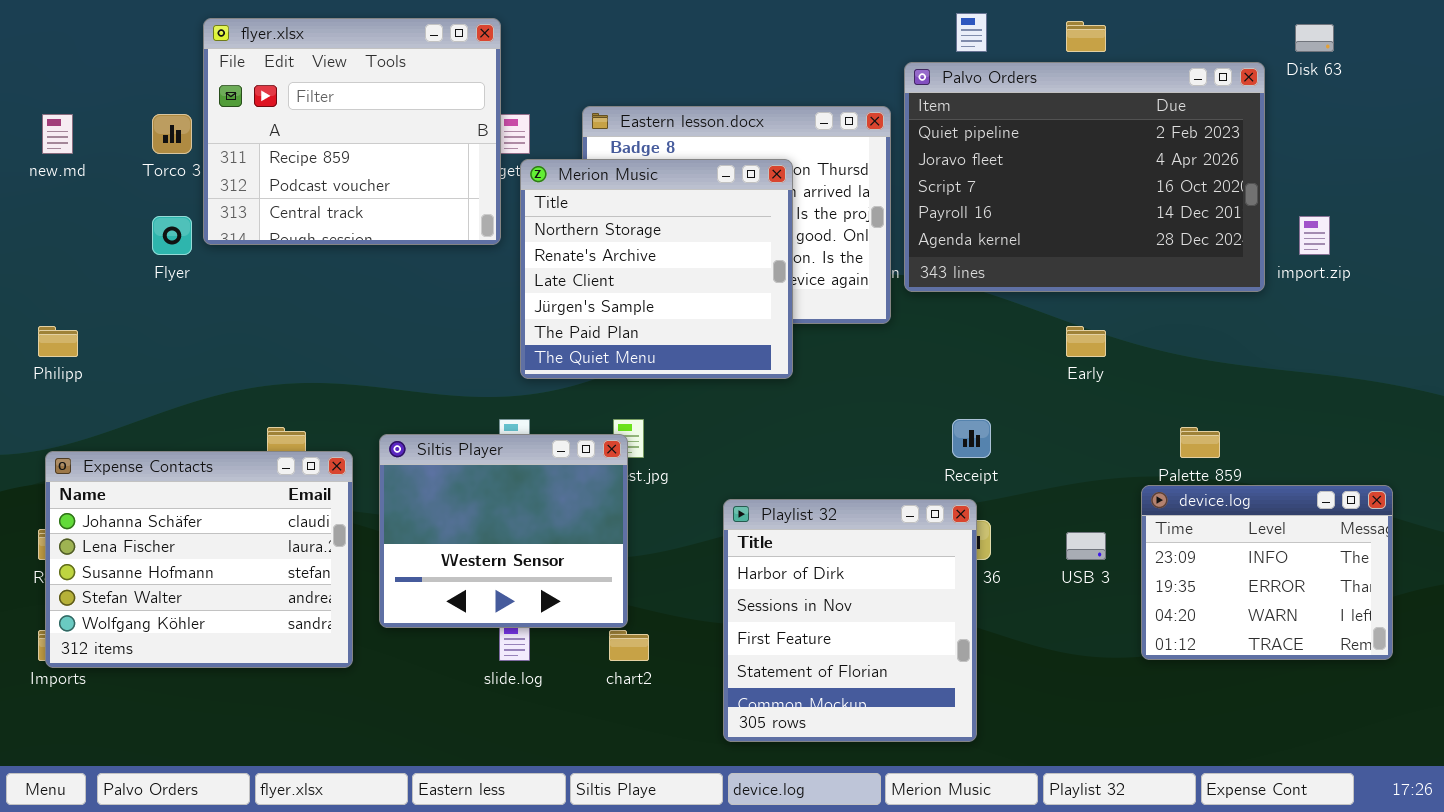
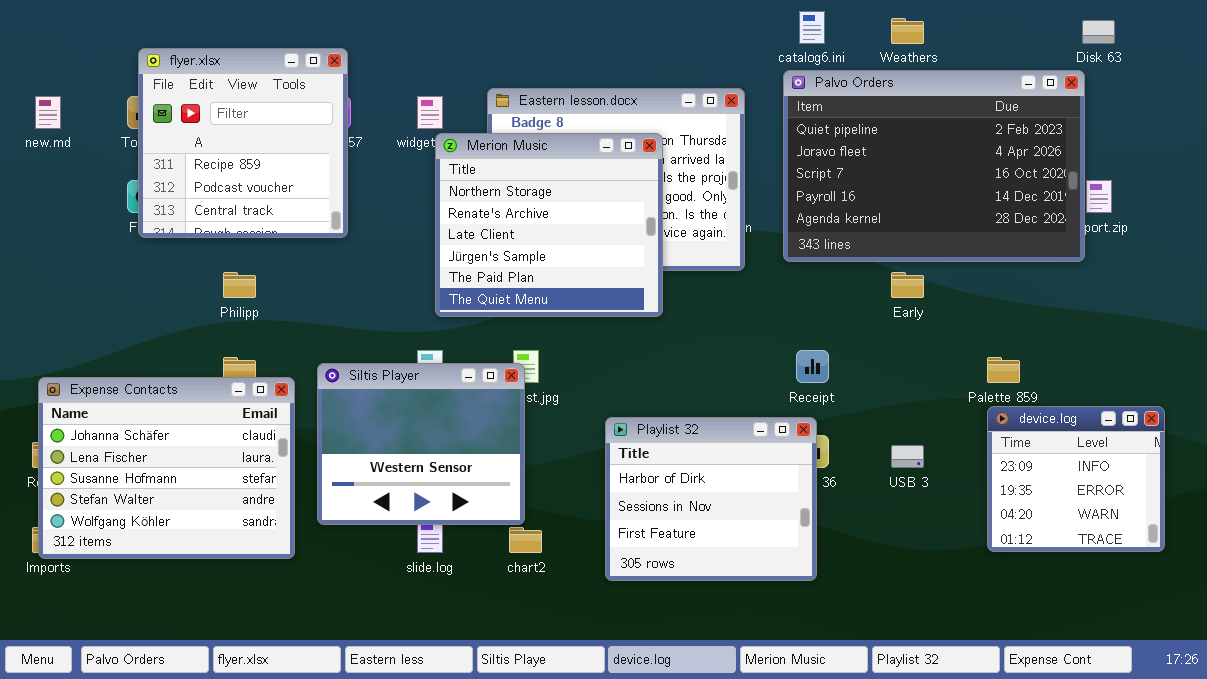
flyer.xlsx: [203,18,501,245] -> [138,48,348,238], moved, resized
Palvo Orders: [904,62,1265,292] -> [783,70,1085,262], moved
Philipp: [38,326,78,357] -> [223,272,256,298], moved
device.log: [1141,485,1393,660] -> [987,406,1165,552], resized
Playlist 32: [723,499,977,742] -> [605,417,817,581], resized

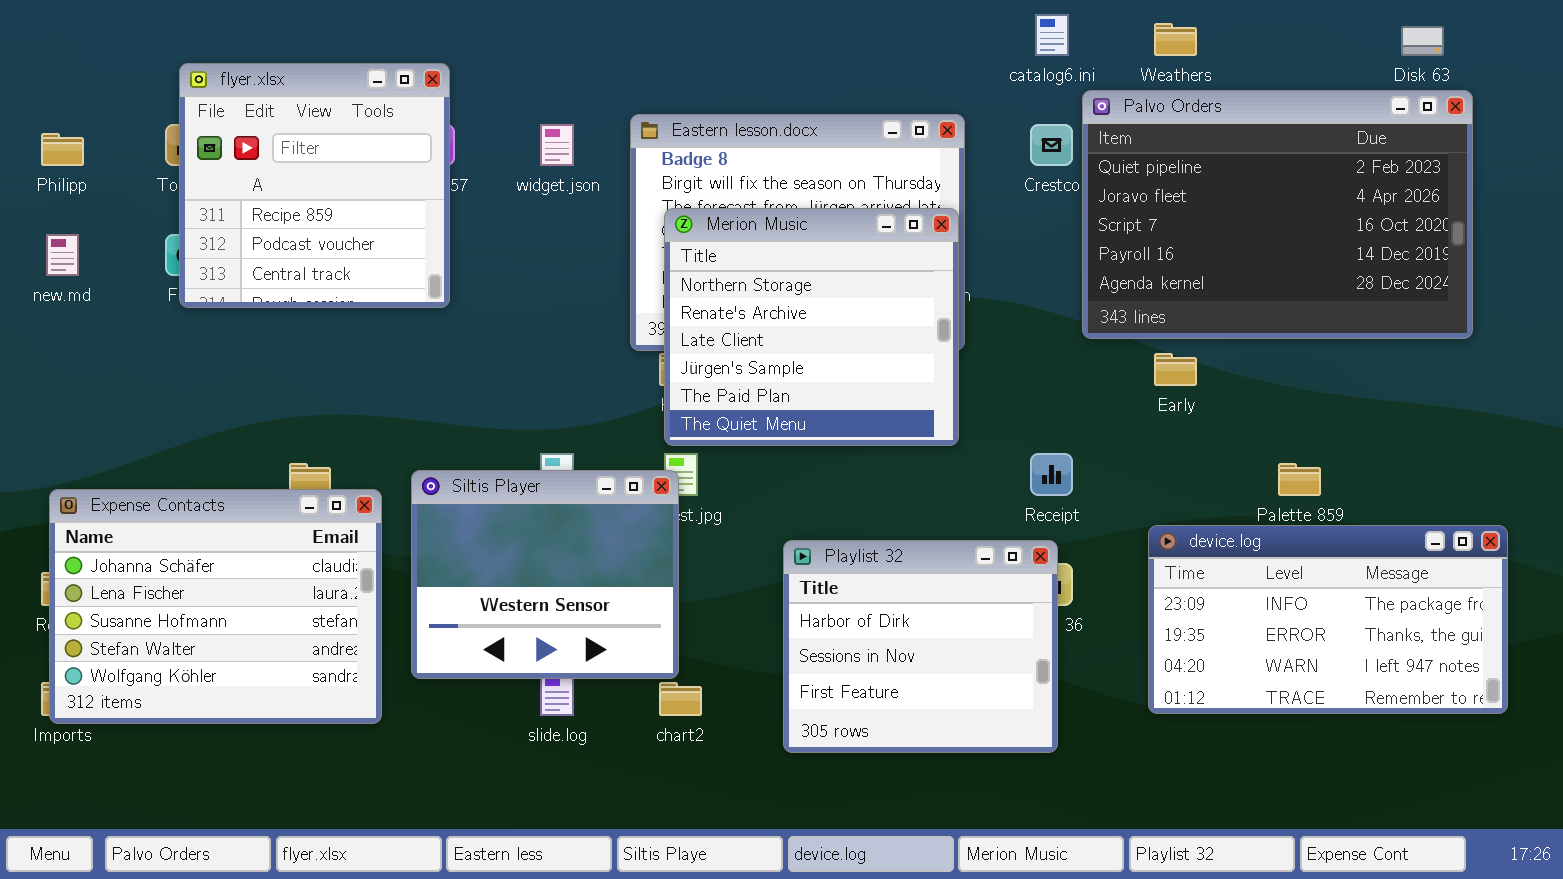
Palvo Orders: [783,70,1085,262] -> [1082,90,1473,339], moved
new.md: [35,96,61,129] -> [46,234,79,276], moved
Merion Music: [435,133,663,317] -> [664,208,959,446], moved
Philipp: [223,272,256,298] -> [41,133,84,166], moved
device.log: [987,406,1165,552] -> [1148,525,1508,714], resized

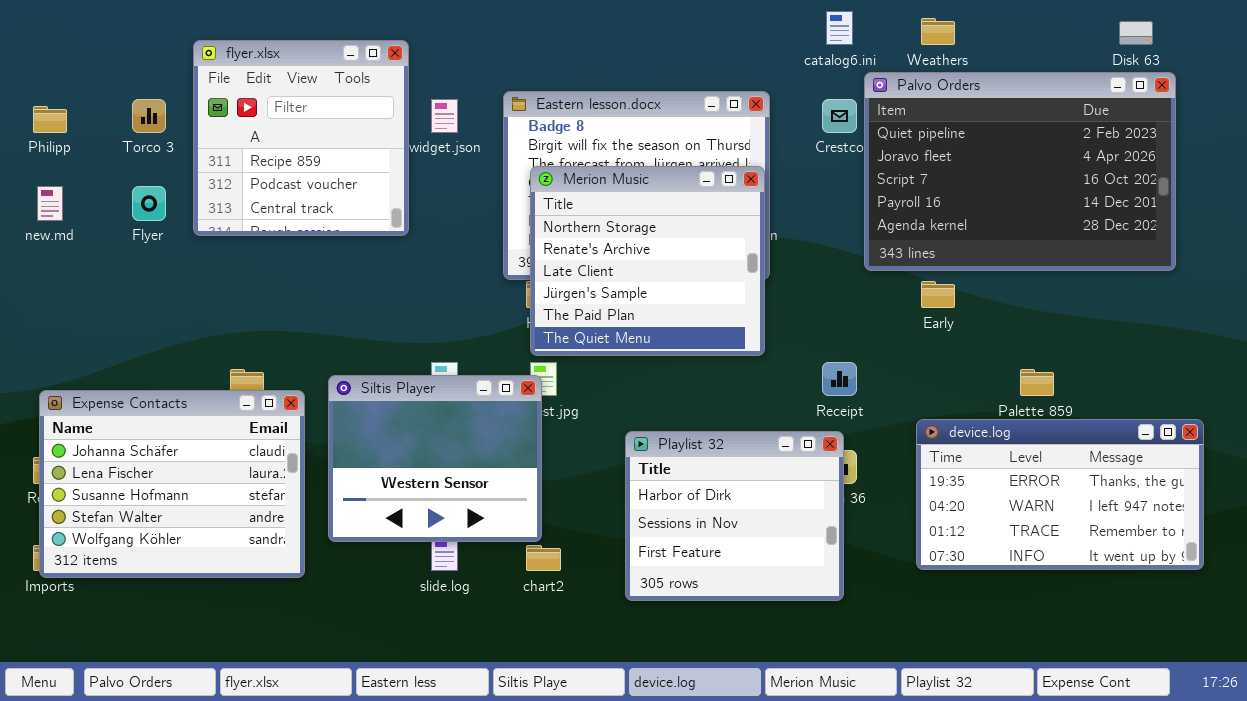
flyer.xlsx: [179,63,450,308] -> [193,40,409,236], moved
device.log: [1148,525,1508,714] -> [916,419,1204,570], scrolled down 1 row

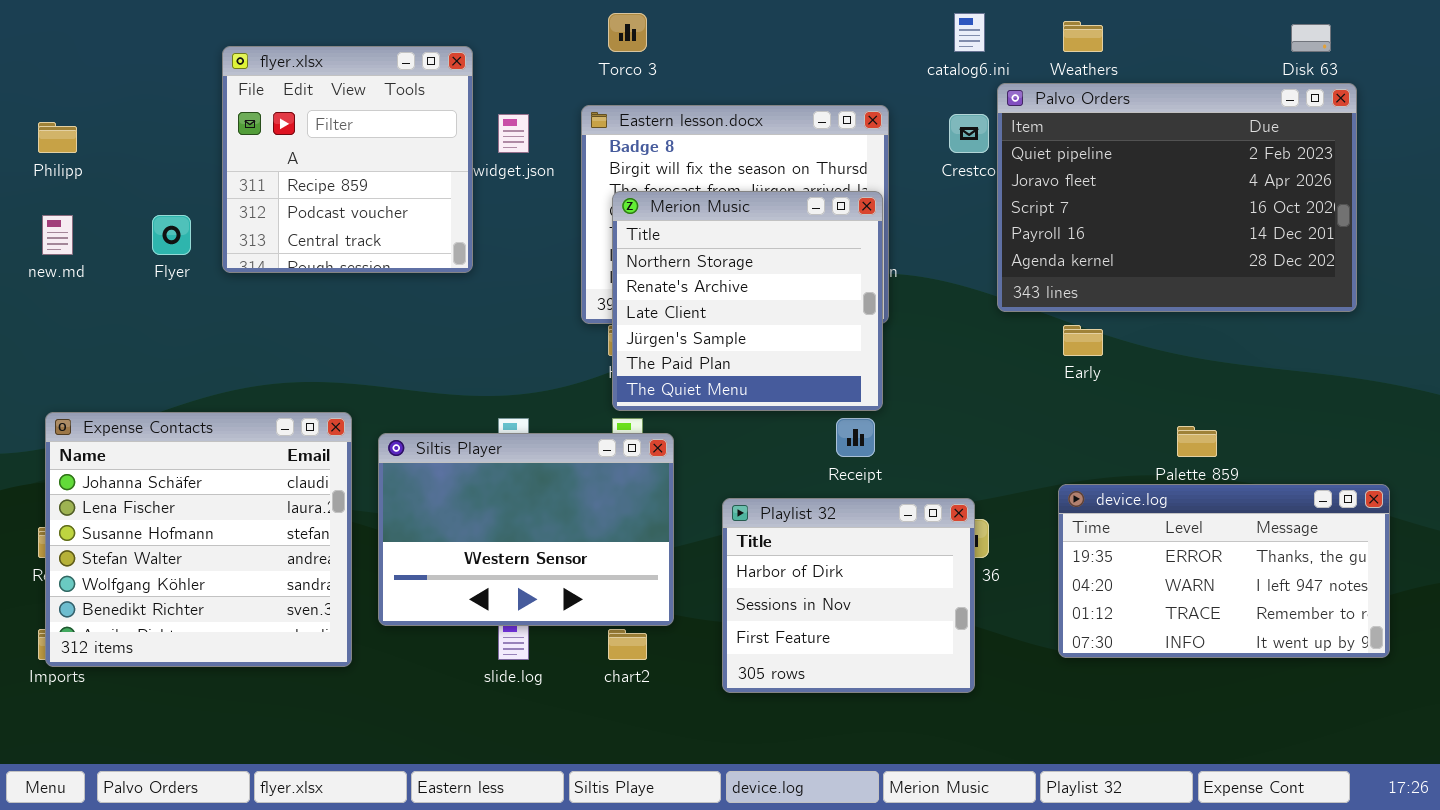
Torco 3: [132,99,166,133] -> [608,13,647,52], moved
Receipt: [822,362,857,396] -> [836,418,875,457], moved
Siltis Player: [328,375,542,542] -> [378,433,674,626], resized
Expense Contacts: [39,390,305,578] -> [45,412,352,667], resized

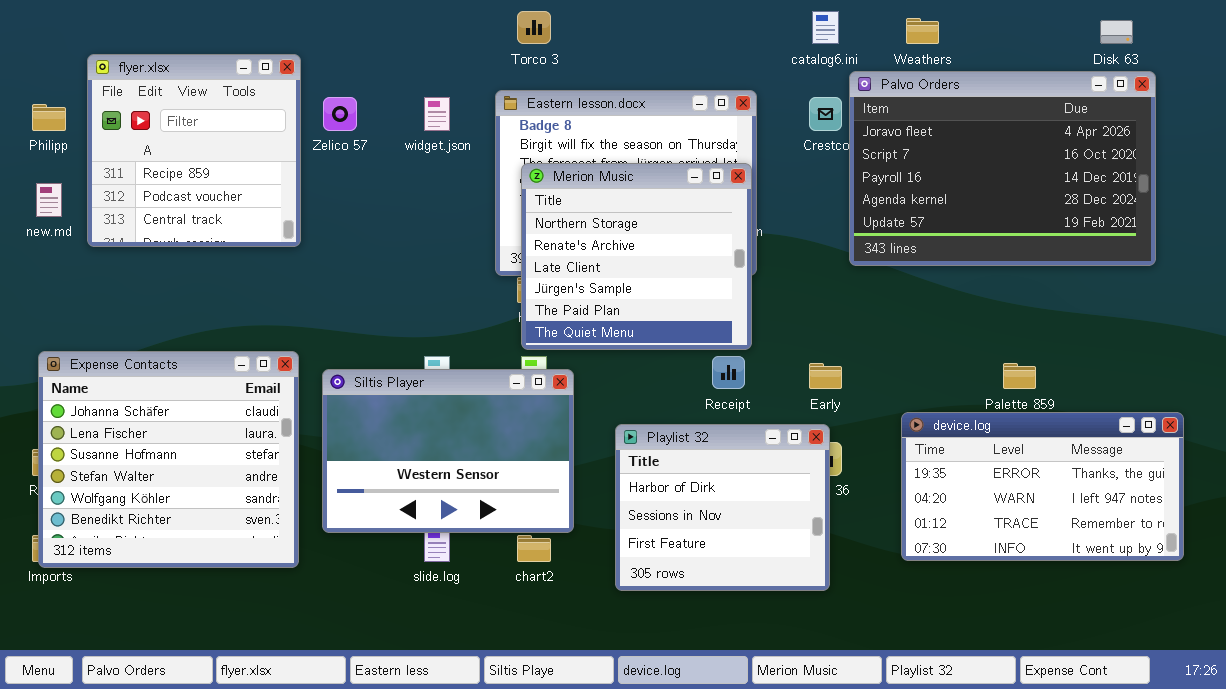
flyer.xlsx: [222,46,473,273] -> [87,54,301,247], moved
Palvo Orders: [997,83,1357,312] -> [849,71,1156,266], scrolled down 1 row
Early: [1063,325,1103,356] -> [809,363,842,389], moved

